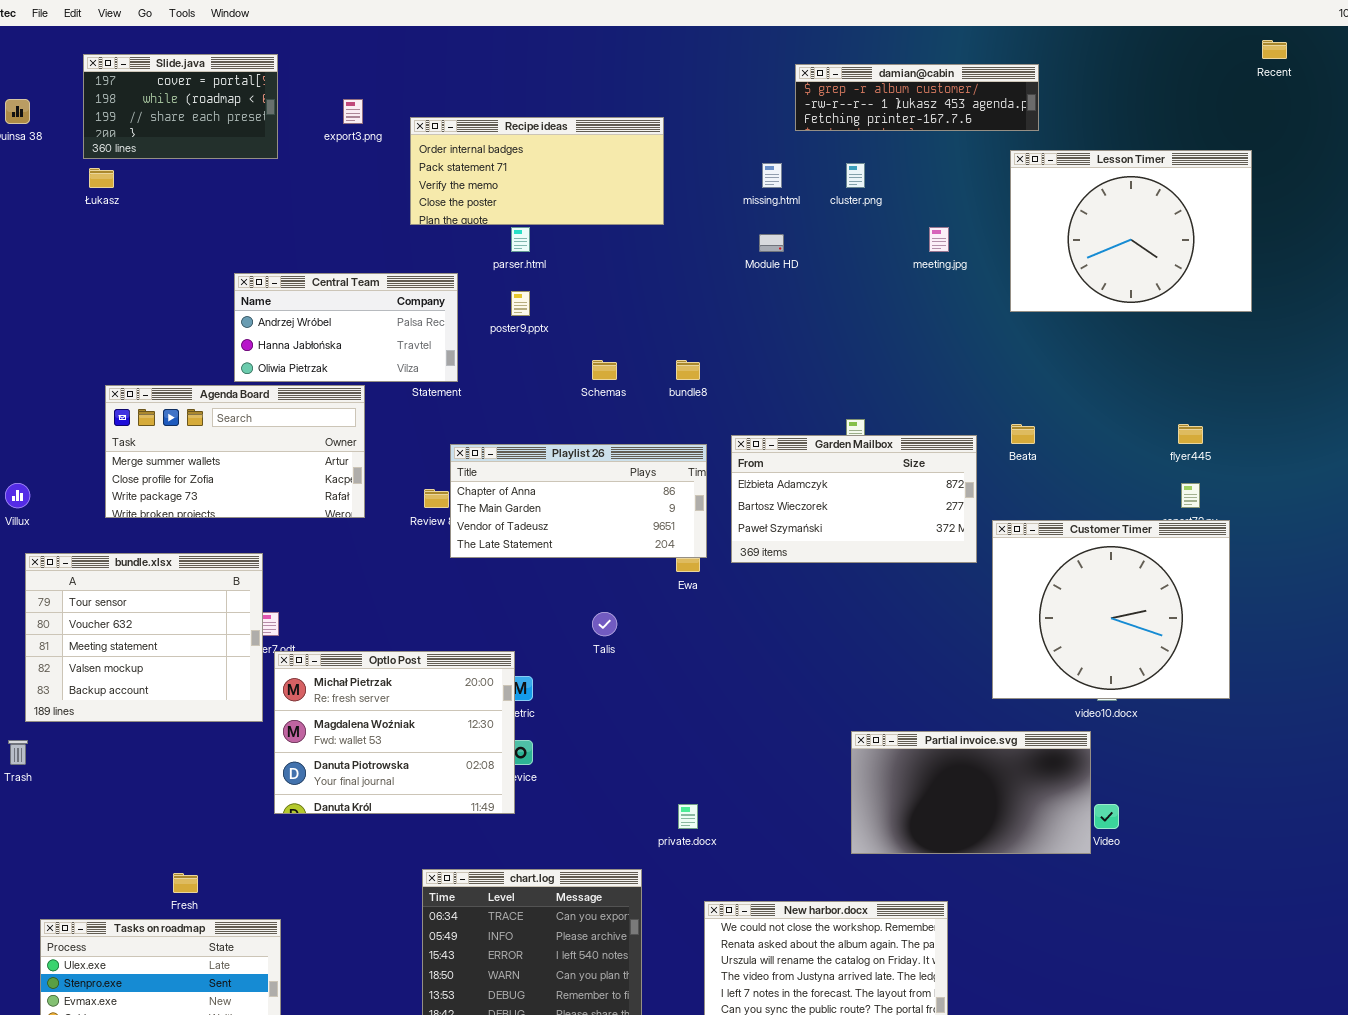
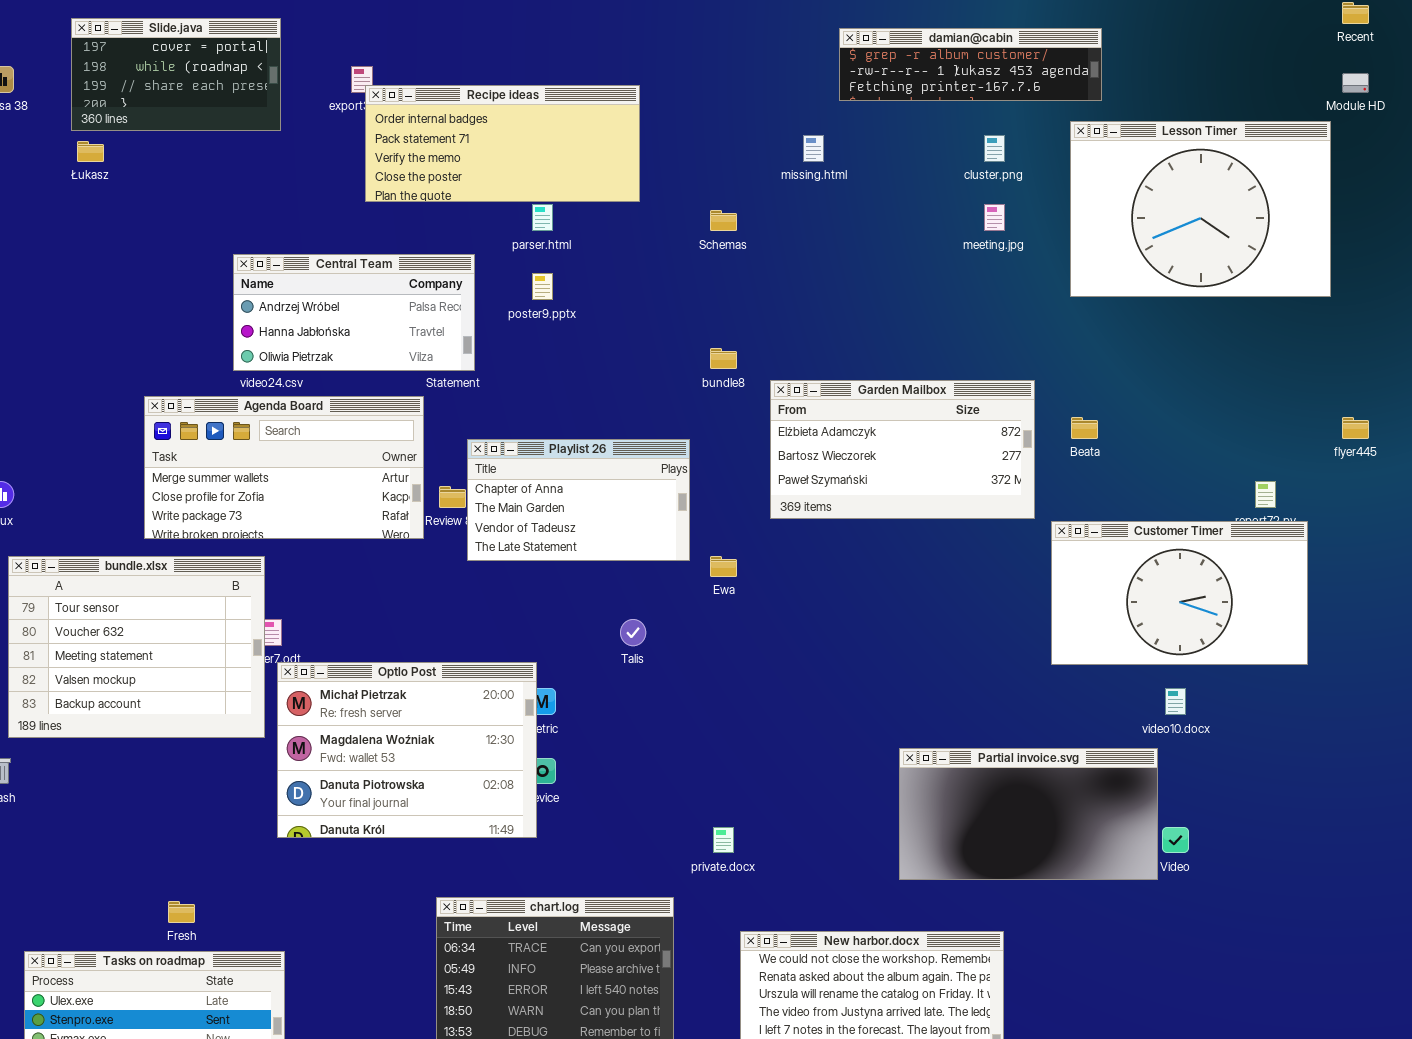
Recipe ideas: [410,117,664,225] -> [365,85,640,202], moved
cluster.png: [846,163,865,188] -> [984,135,1005,162], moved
Module HD: [759,234,784,252] -> [1342,73,1369,93], moved
Schemas: [592,360,617,380] -> [710,210,737,231], moved
Agenda Board: [105,385,365,518] -> [144,396,424,539], moved
flyer445: [1178,424,1203,444] -> [1342,417,1369,439], moved
Garden Mailbox: [731,435,977,563] -> [770,380,1035,519], moved
Playlist 26: [450,444,707,558] -> [467,439,690,561], resized
Customer Timer: [992,520,1230,699] -> [1051,521,1308,665], resized

